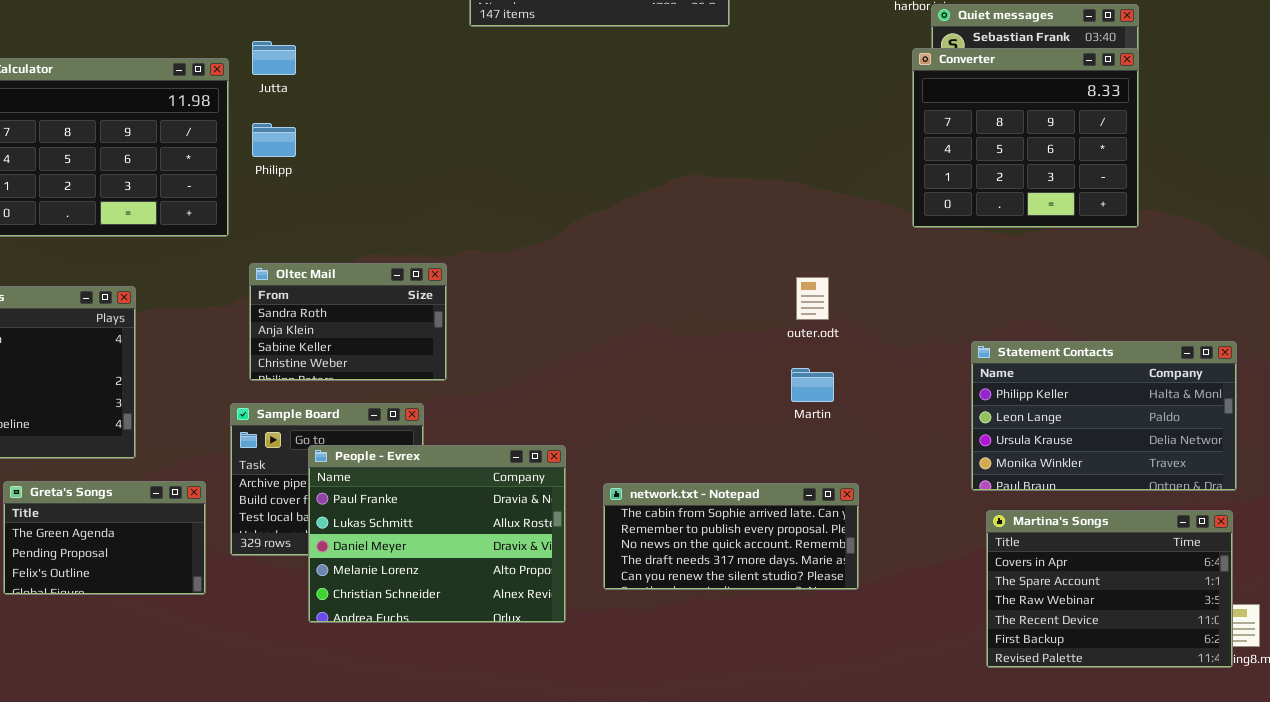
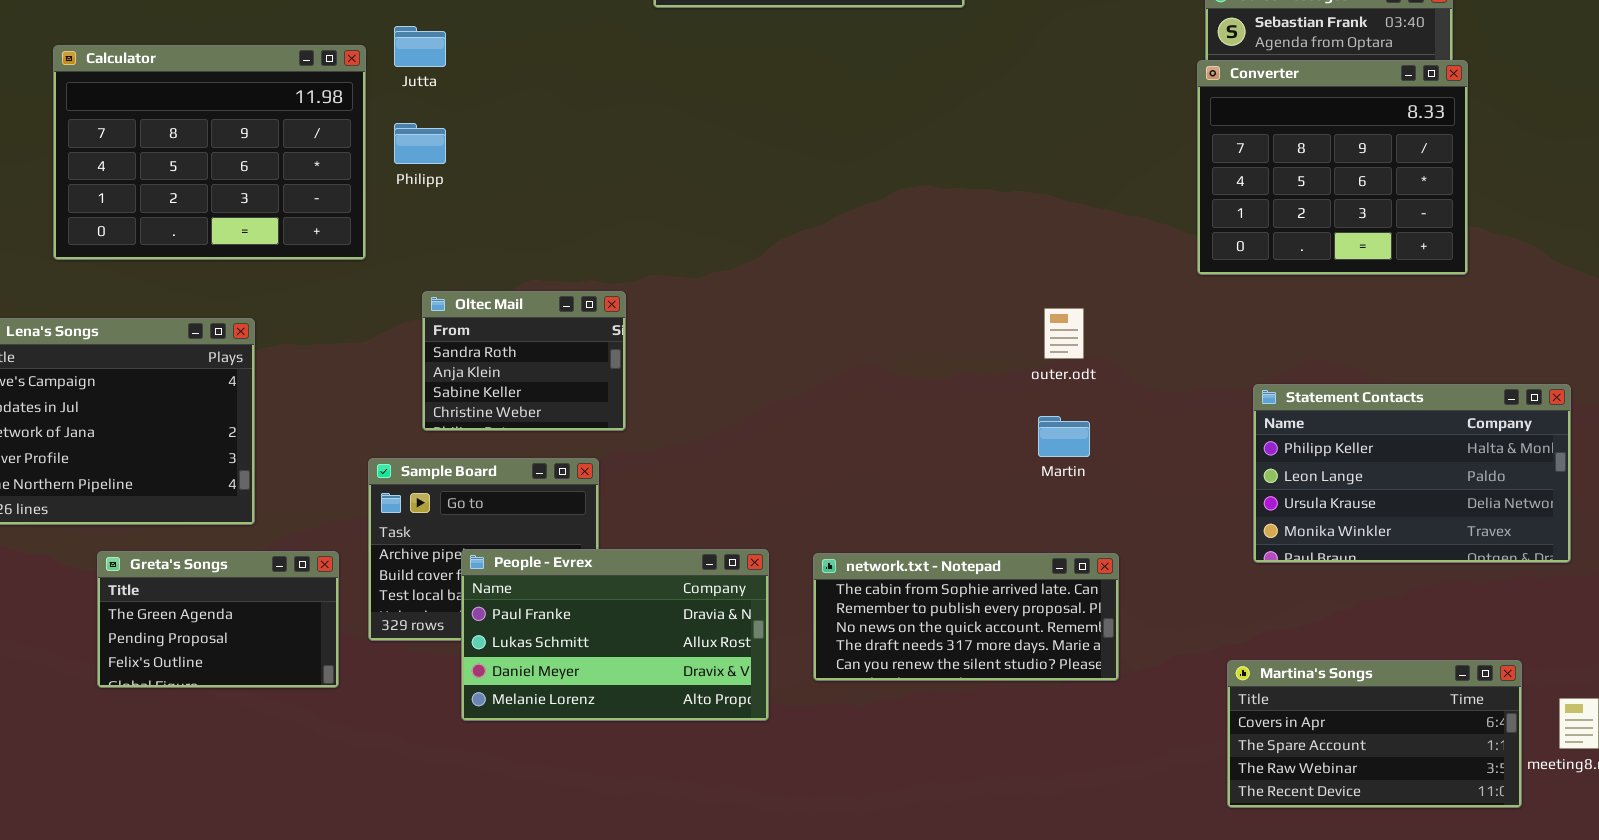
Converter: [912,48,1139,228] -> [1197,60,1468,275], moved
Oltec Mail: [249,263,447,381] -> [422,291,626,431], resized
People - Evrex: [308,445,566,623] -> [461,549,769,721], resized
Martina's Songs: [986,510,1233,668] -> [1227,660,1522,808], moved, resized

